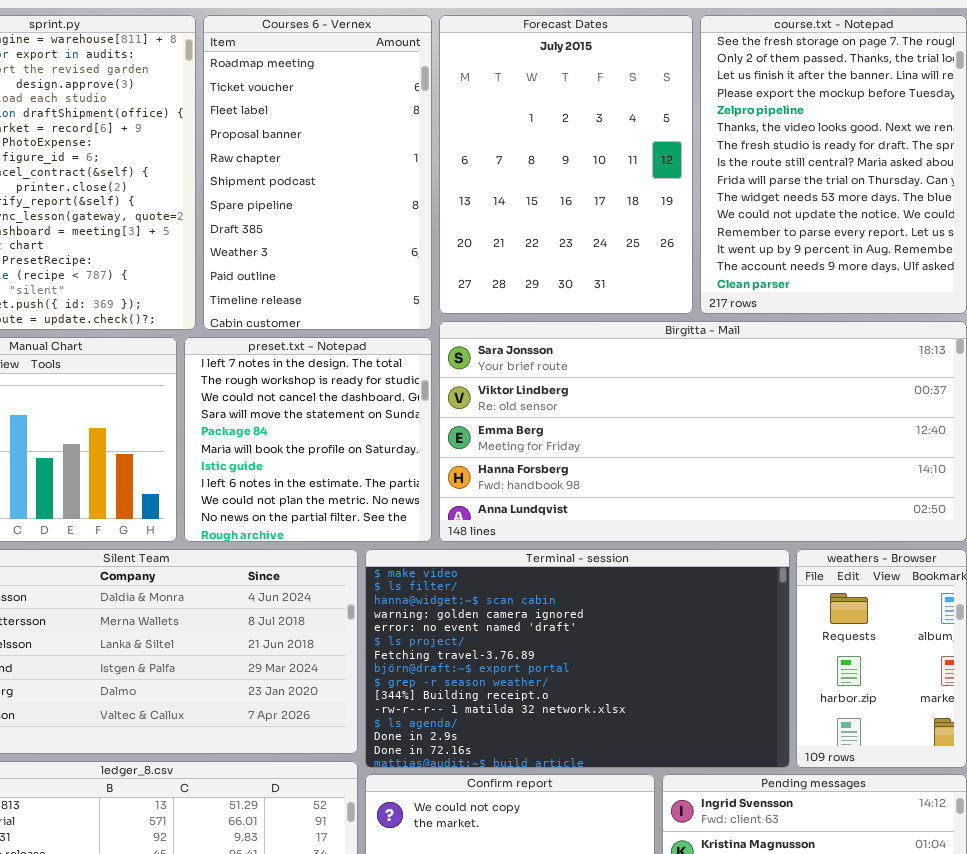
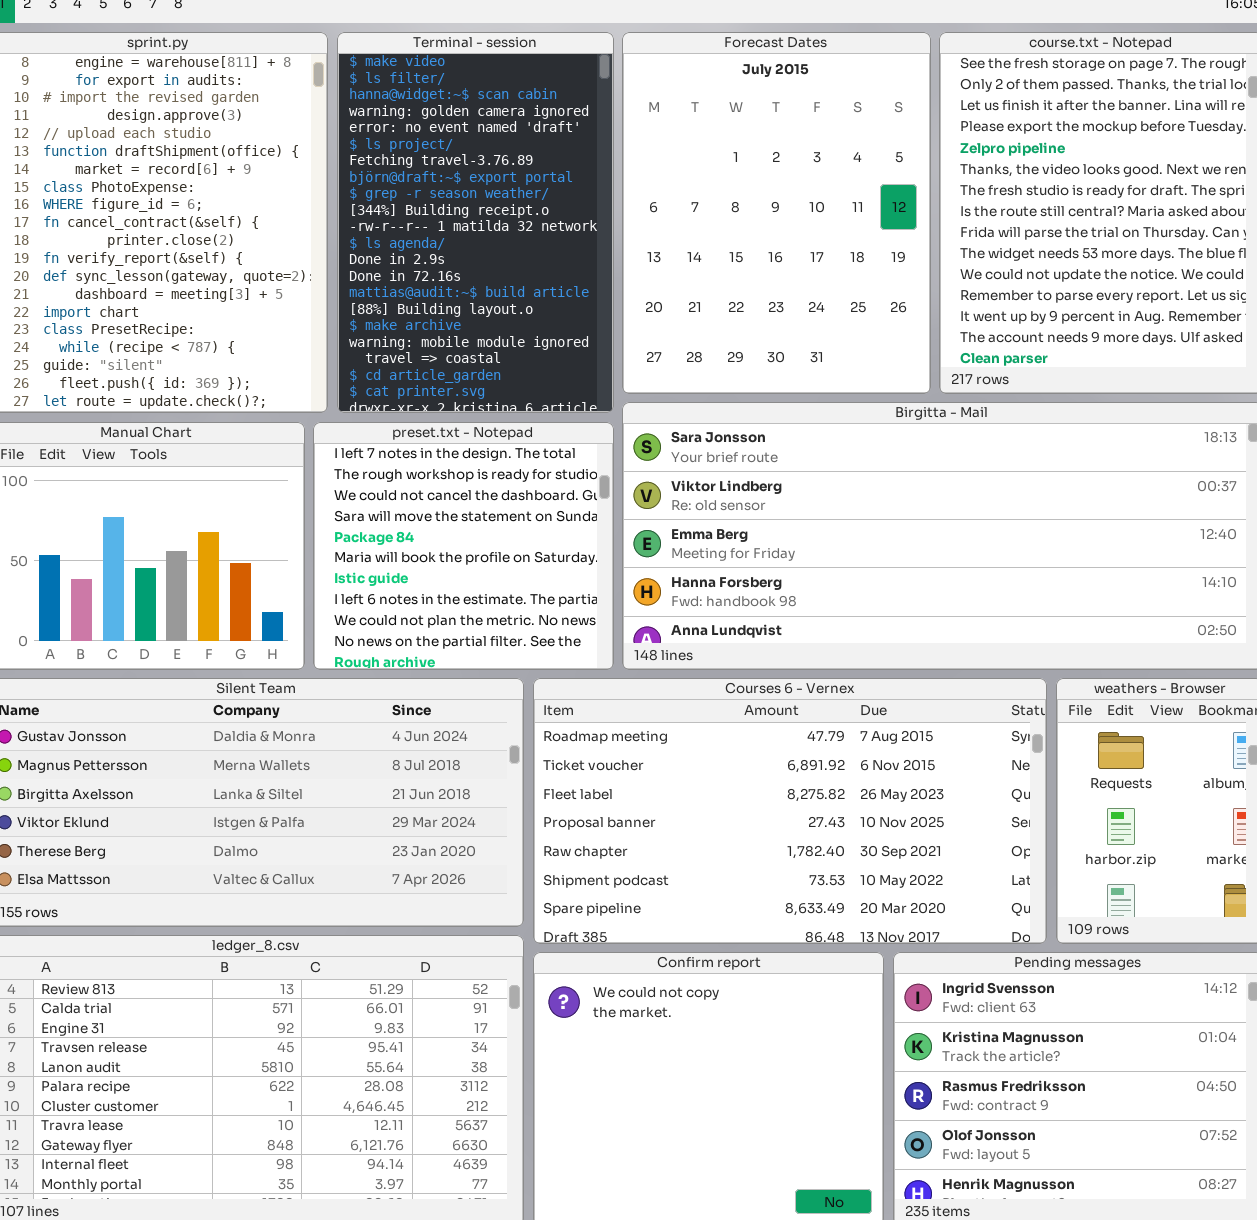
Courses 6 - Vernex: [203,15,432,330] -> [533,678,1047,944], moved, resized
Terminal - session: [365,549,790,768] -> [337,32,614,413], moved, resized

